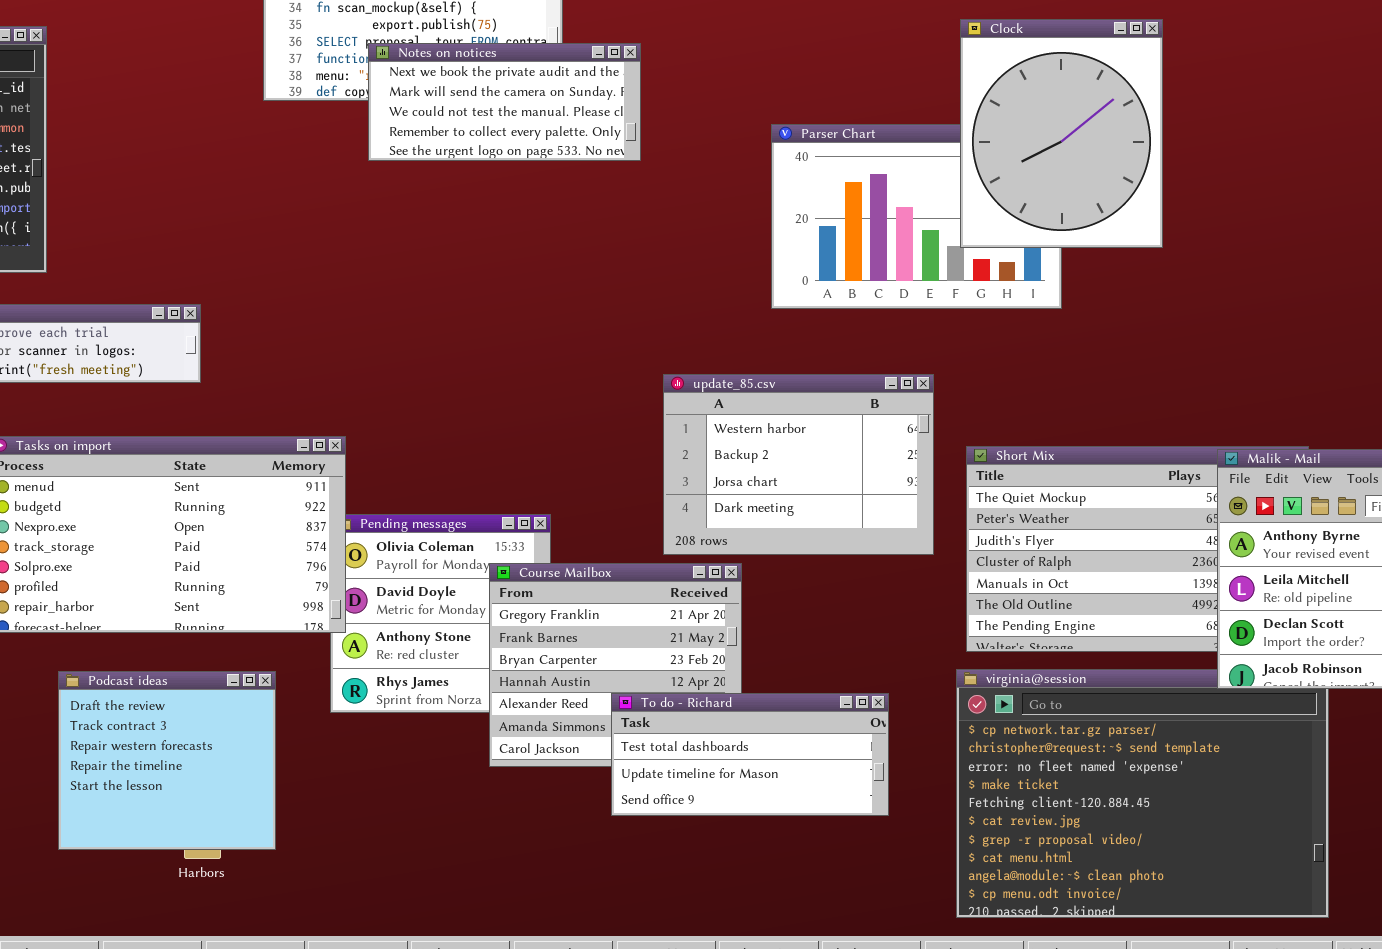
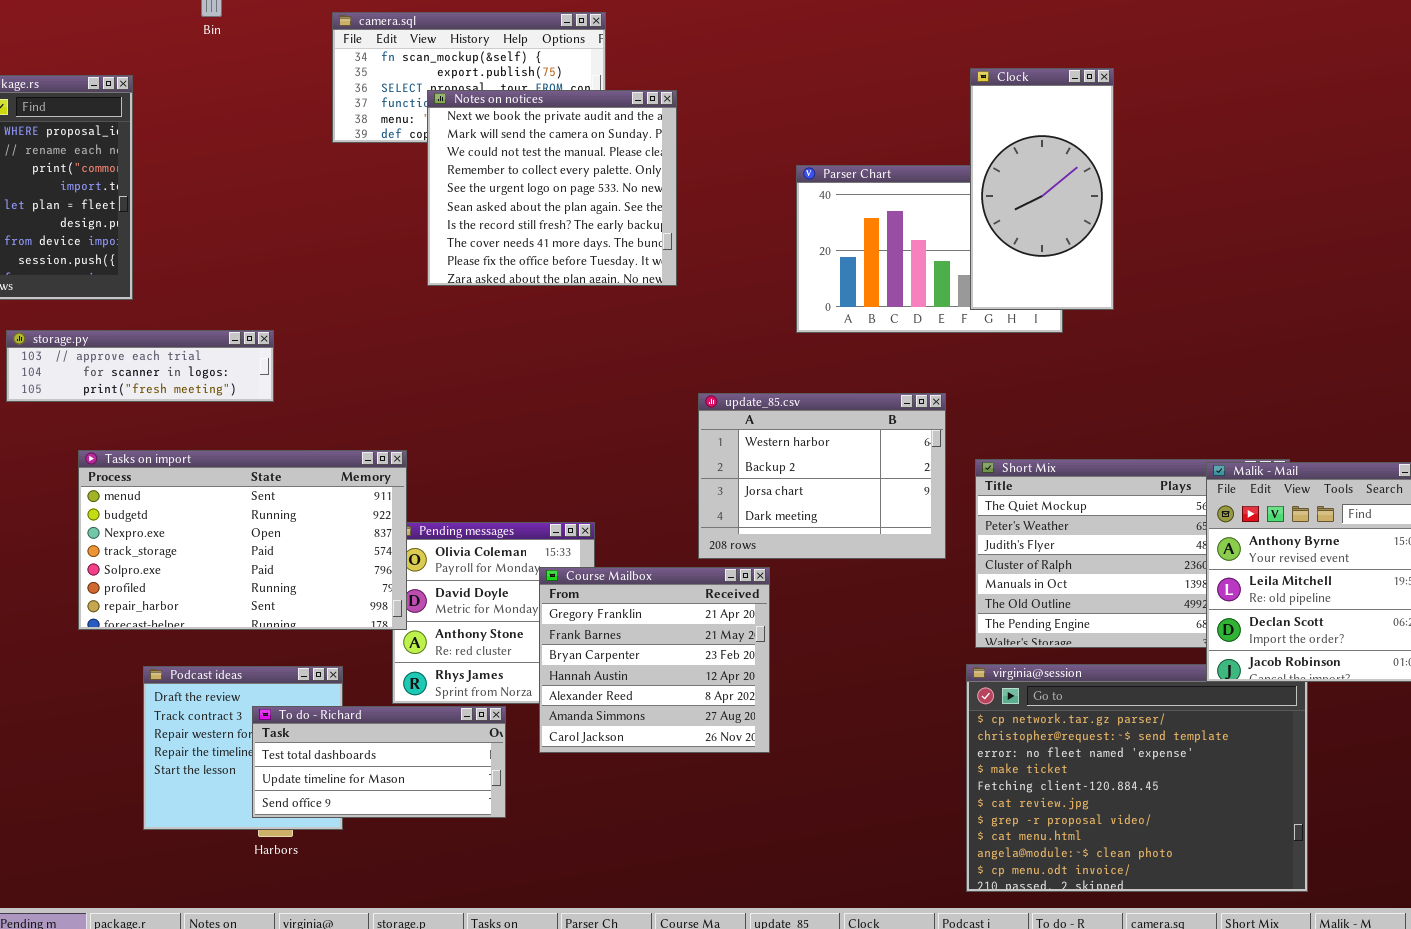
Clock: [960,19,1163,248] -> [970,68,1114,310], resized
Notes on notices: [368,43,641,161] -> [427,90,677,286], resized
To do - Richard: [611,693,889,816] -> [252,706,506,818], moved

